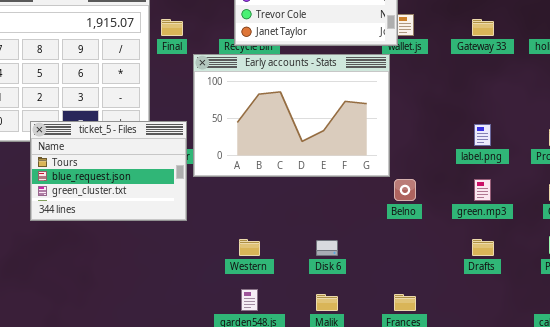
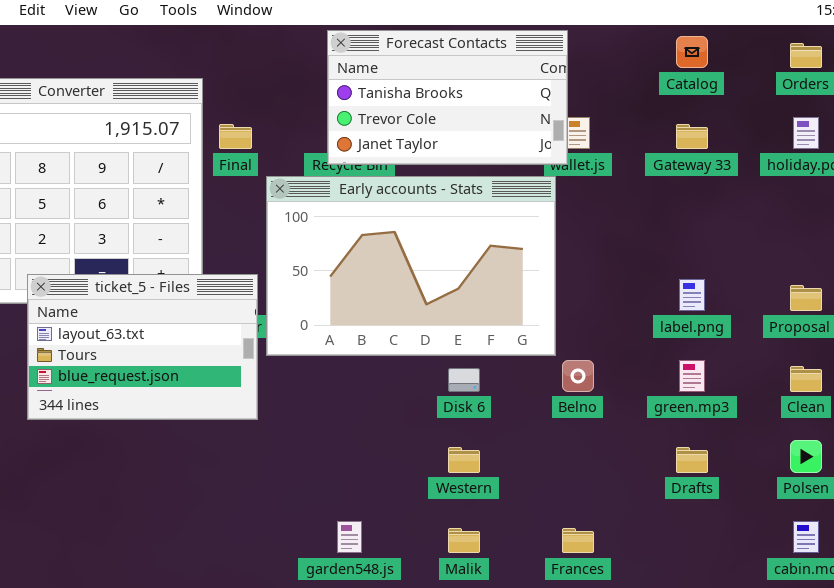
ticket_5 - Files: [30,121,187,221] -> [27,274,258,420], scrolled up 1 row
Western: [239,239,260,256] -> [448,447,480,473], moved
Disk 6: [316,240,338,256] -> [448,368,480,392], moved

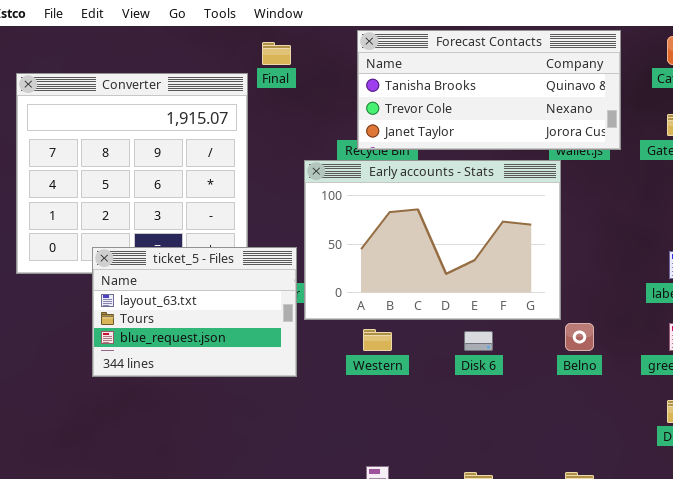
Forecast Contacts: [327,30,568,165] -> [357,30,621,150], resized
Final: [219,124,252,149] -> [262,42,291,65], moved
Western: [448,447,480,473] -> [363,329,392,351], moved

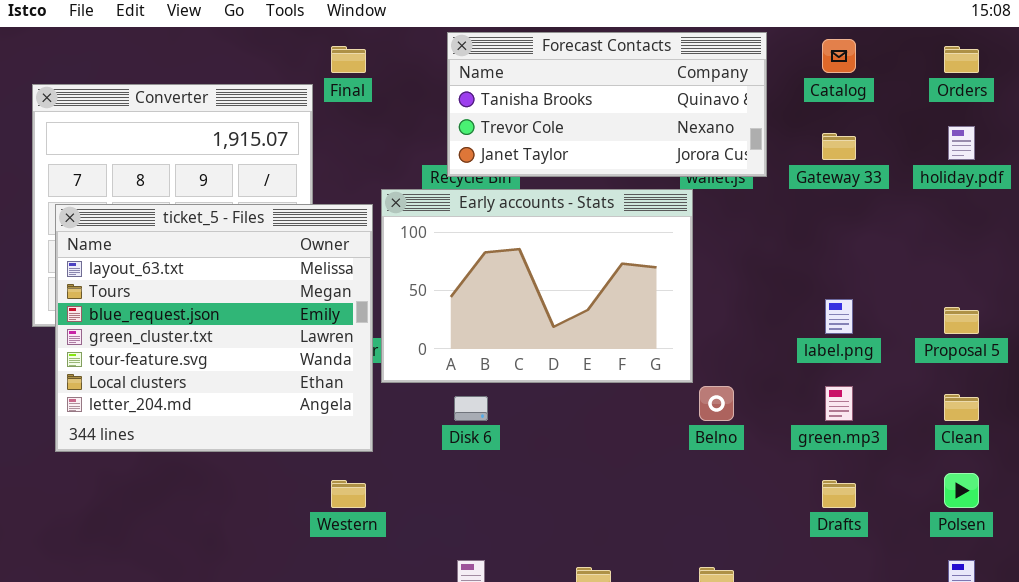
ticket_5 - Files: [92,247,297,377] -> [55,204,373,452], resized
Western: [363,329,392,351] -> [331,480,366,508], moved
Disk 6: [464,331,493,351] -> [454,396,488,421], moved

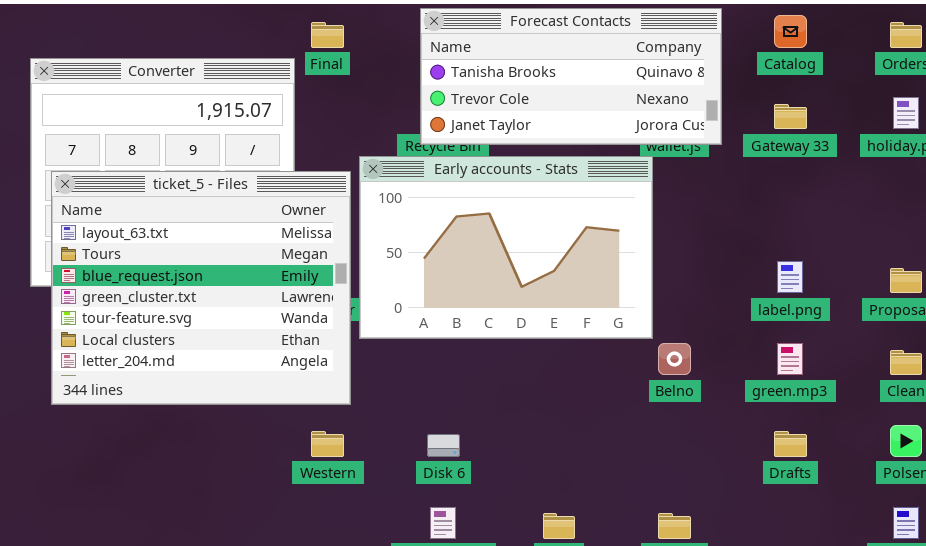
Disk 6: [454,396,488,421] -> [427,434,460,457], moved

